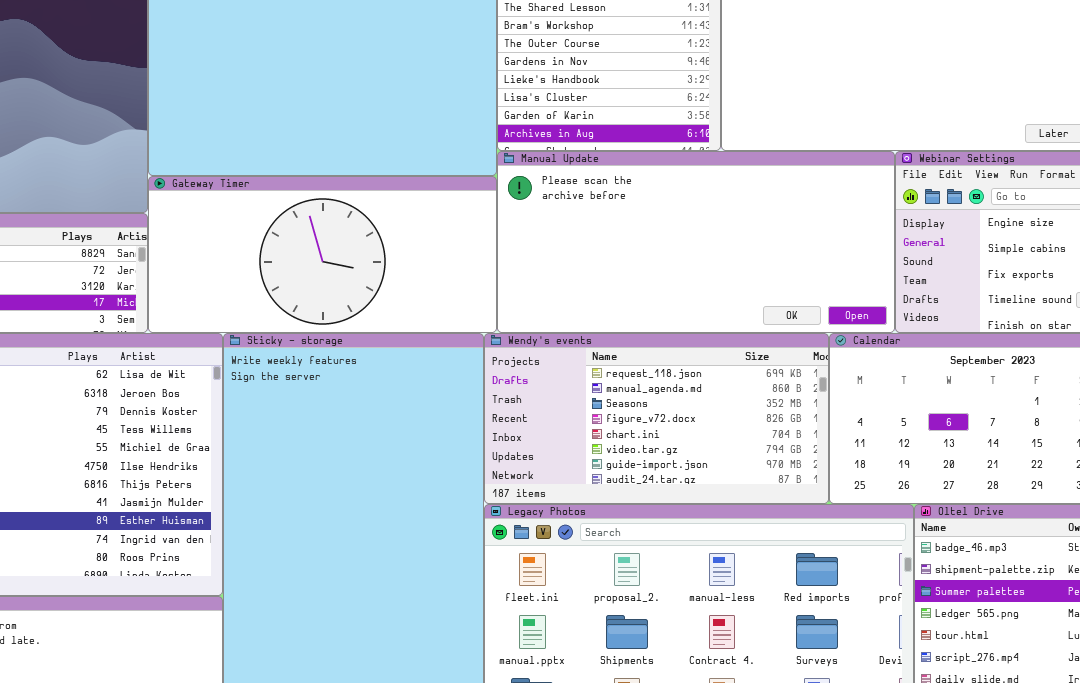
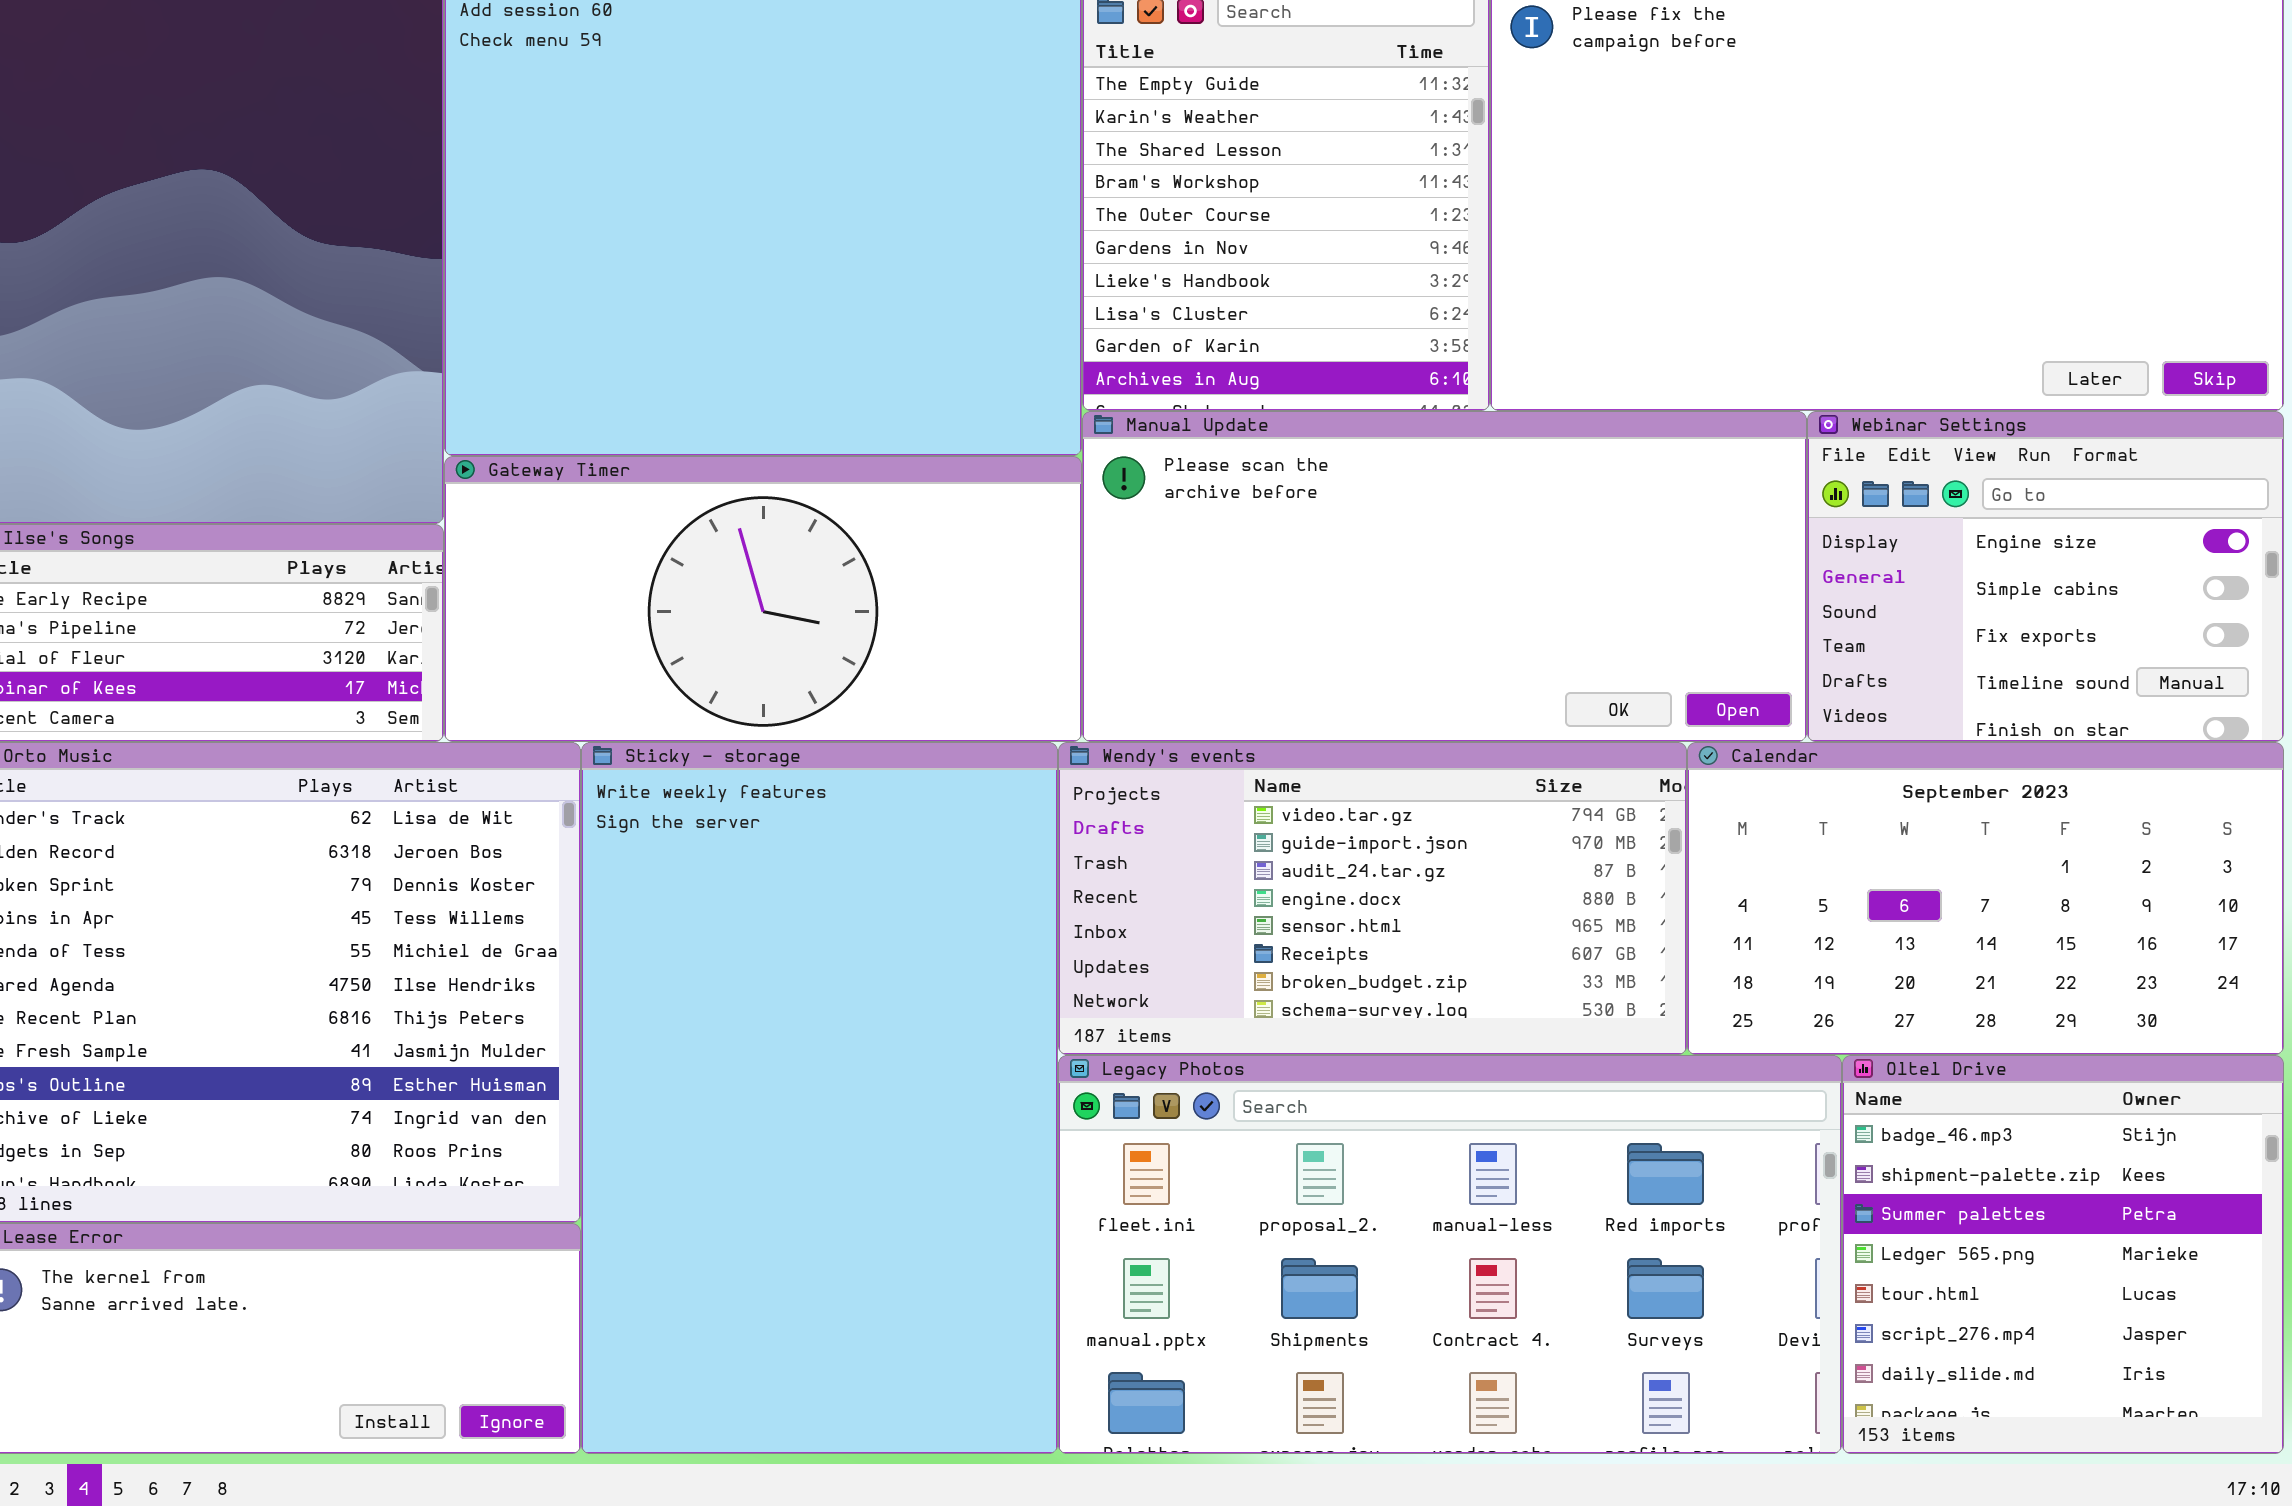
Wendy's events: [484,333,829,504] -> [1058,742,1687,1055], scrolled down 5 rows

